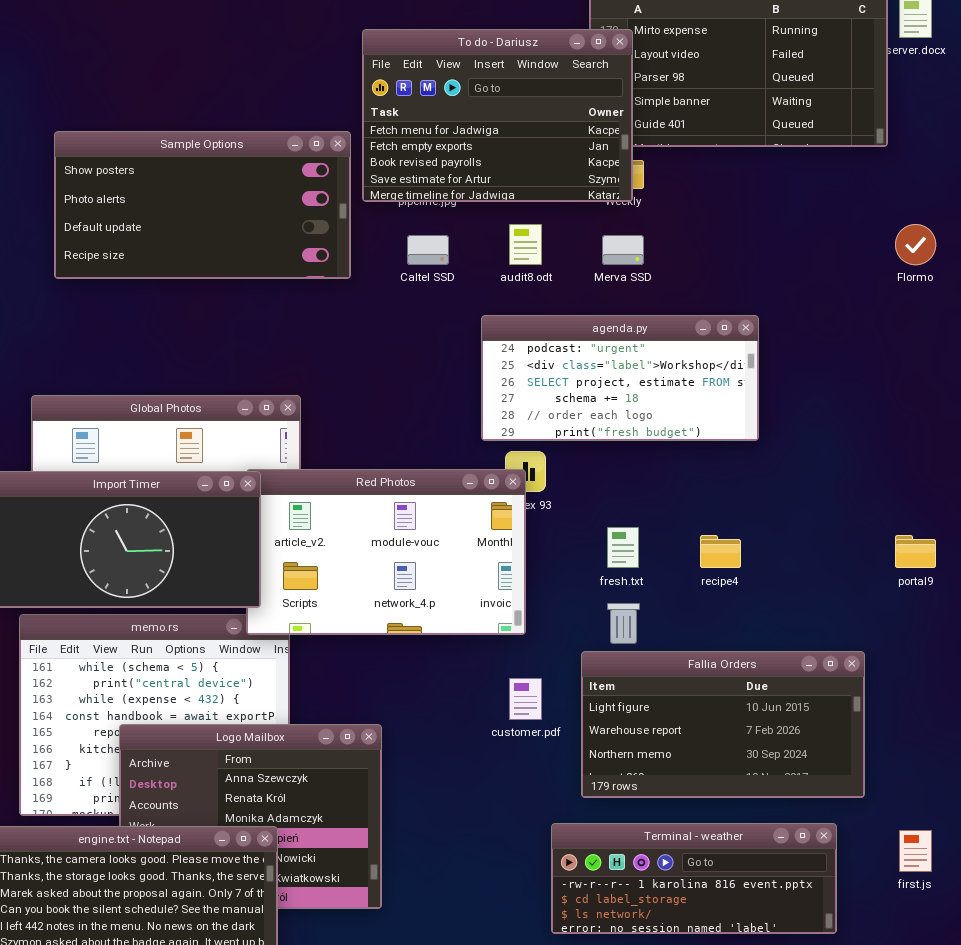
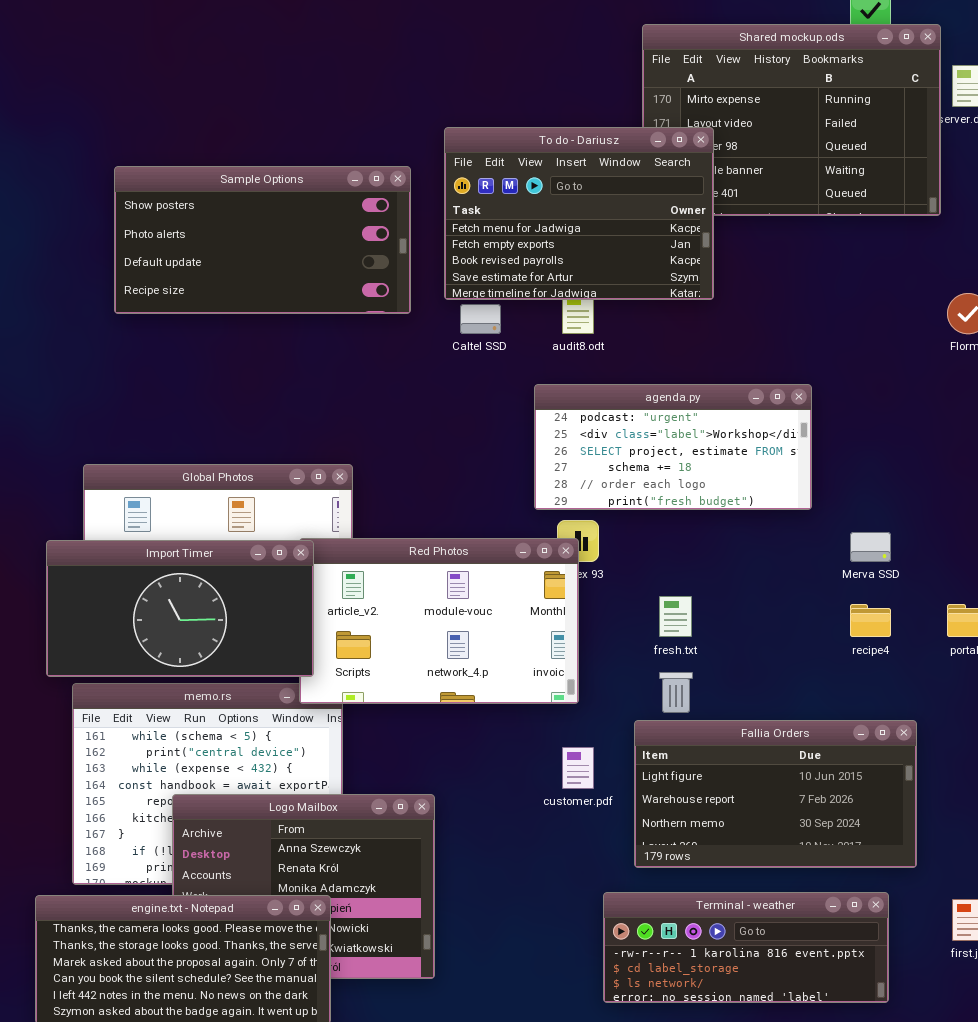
To do - Dariusz: [362,29,633,202] -> [444,127,714,300], moved
Sample Options: [54,131,351,279] -> [114,166,411,314], moved
Merva SSD: [602,235,644,265] -> [850,532,891,562], moved
recipe4: [700,535,741,568] -> [850,604,891,637], moved

